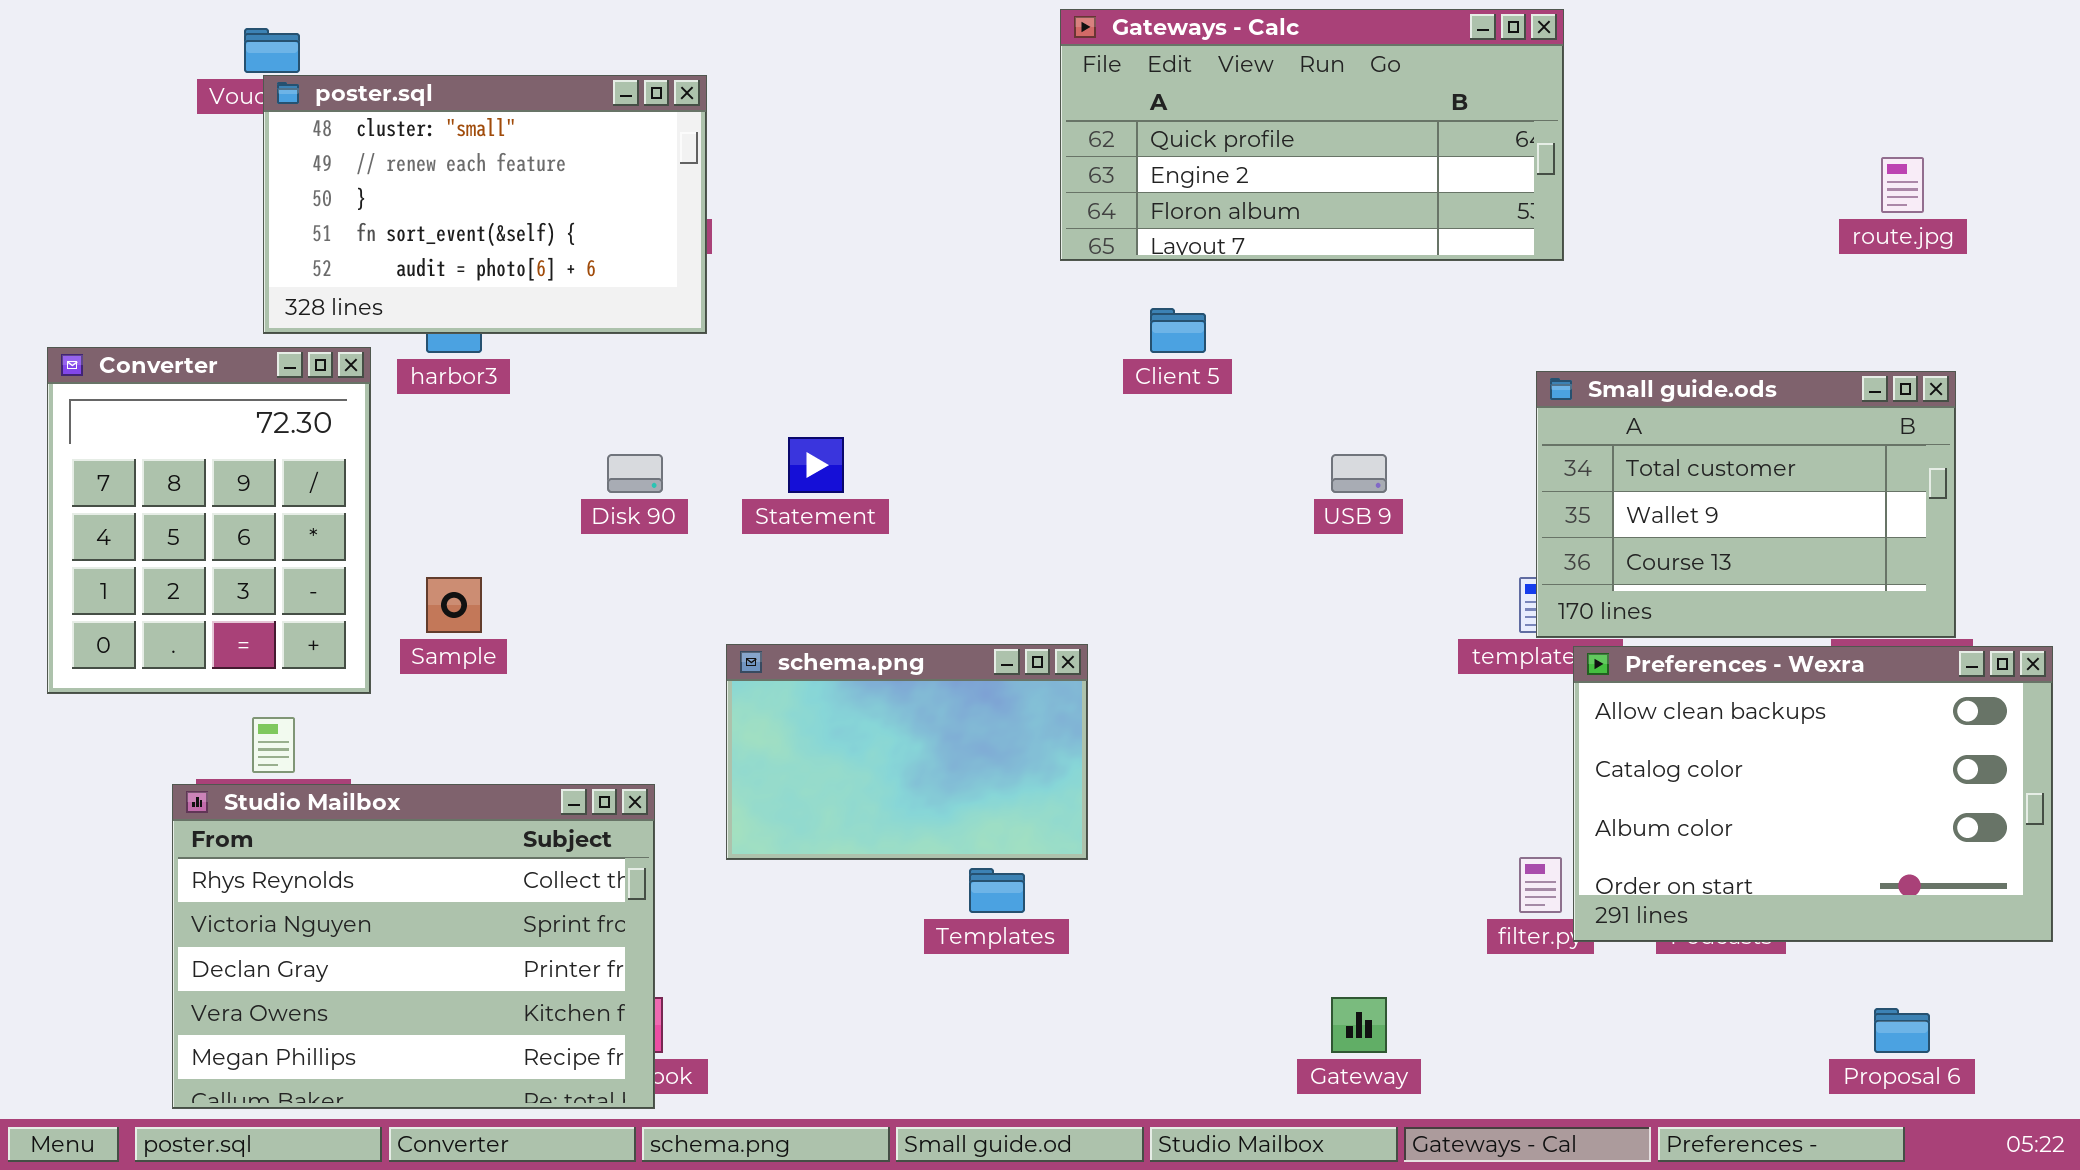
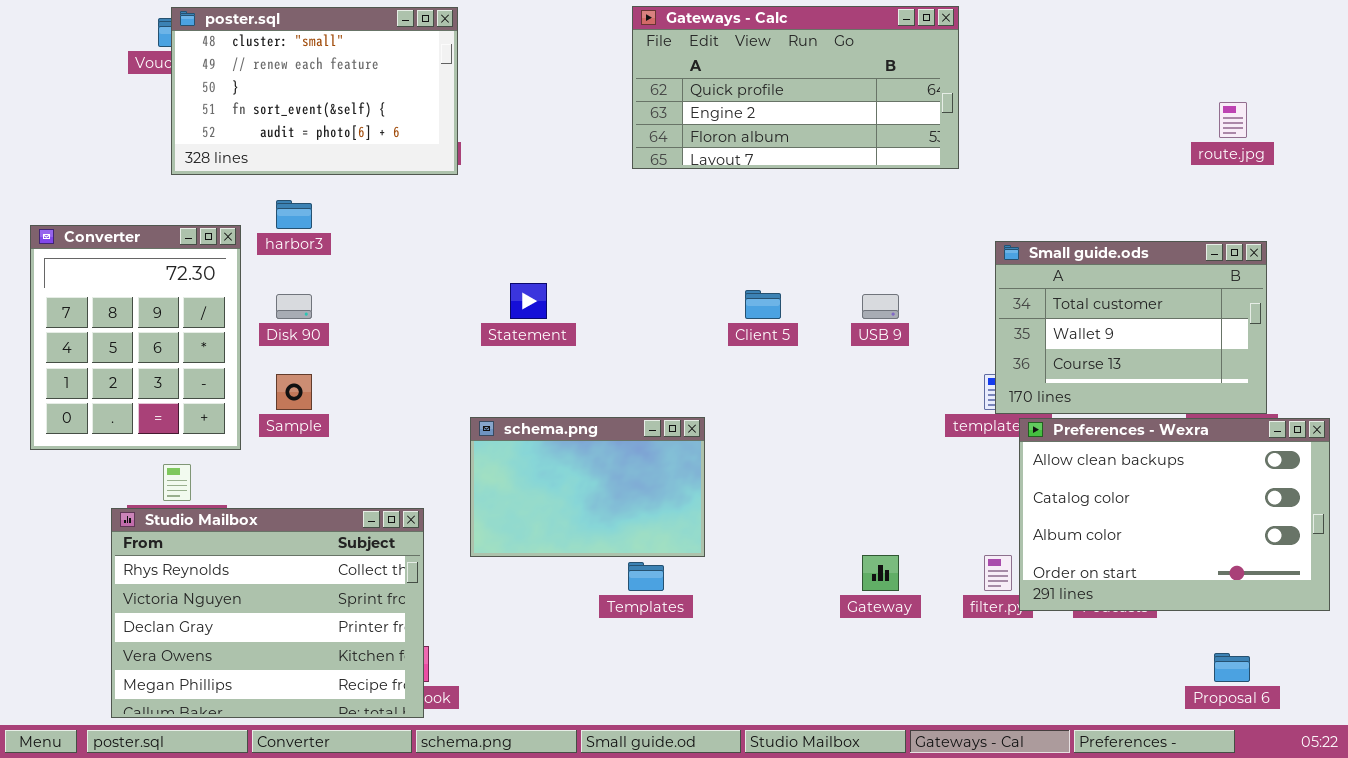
Gateways - Calc: [1060,9,1564,261] -> [632,6,959,169], moved
poster.sql: [263,75,707,334] -> [171,7,458,175], moved
Client 5: [1150,308,1206,353] -> [745,290,781,319], moved
Disk 90: [607,454,663,493] -> [276,294,312,319], moved
Gateway: [1331,997,1387,1053] -> [862,555,899,591], moved

